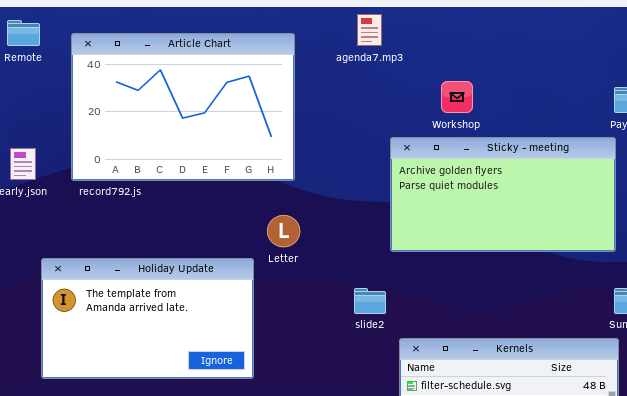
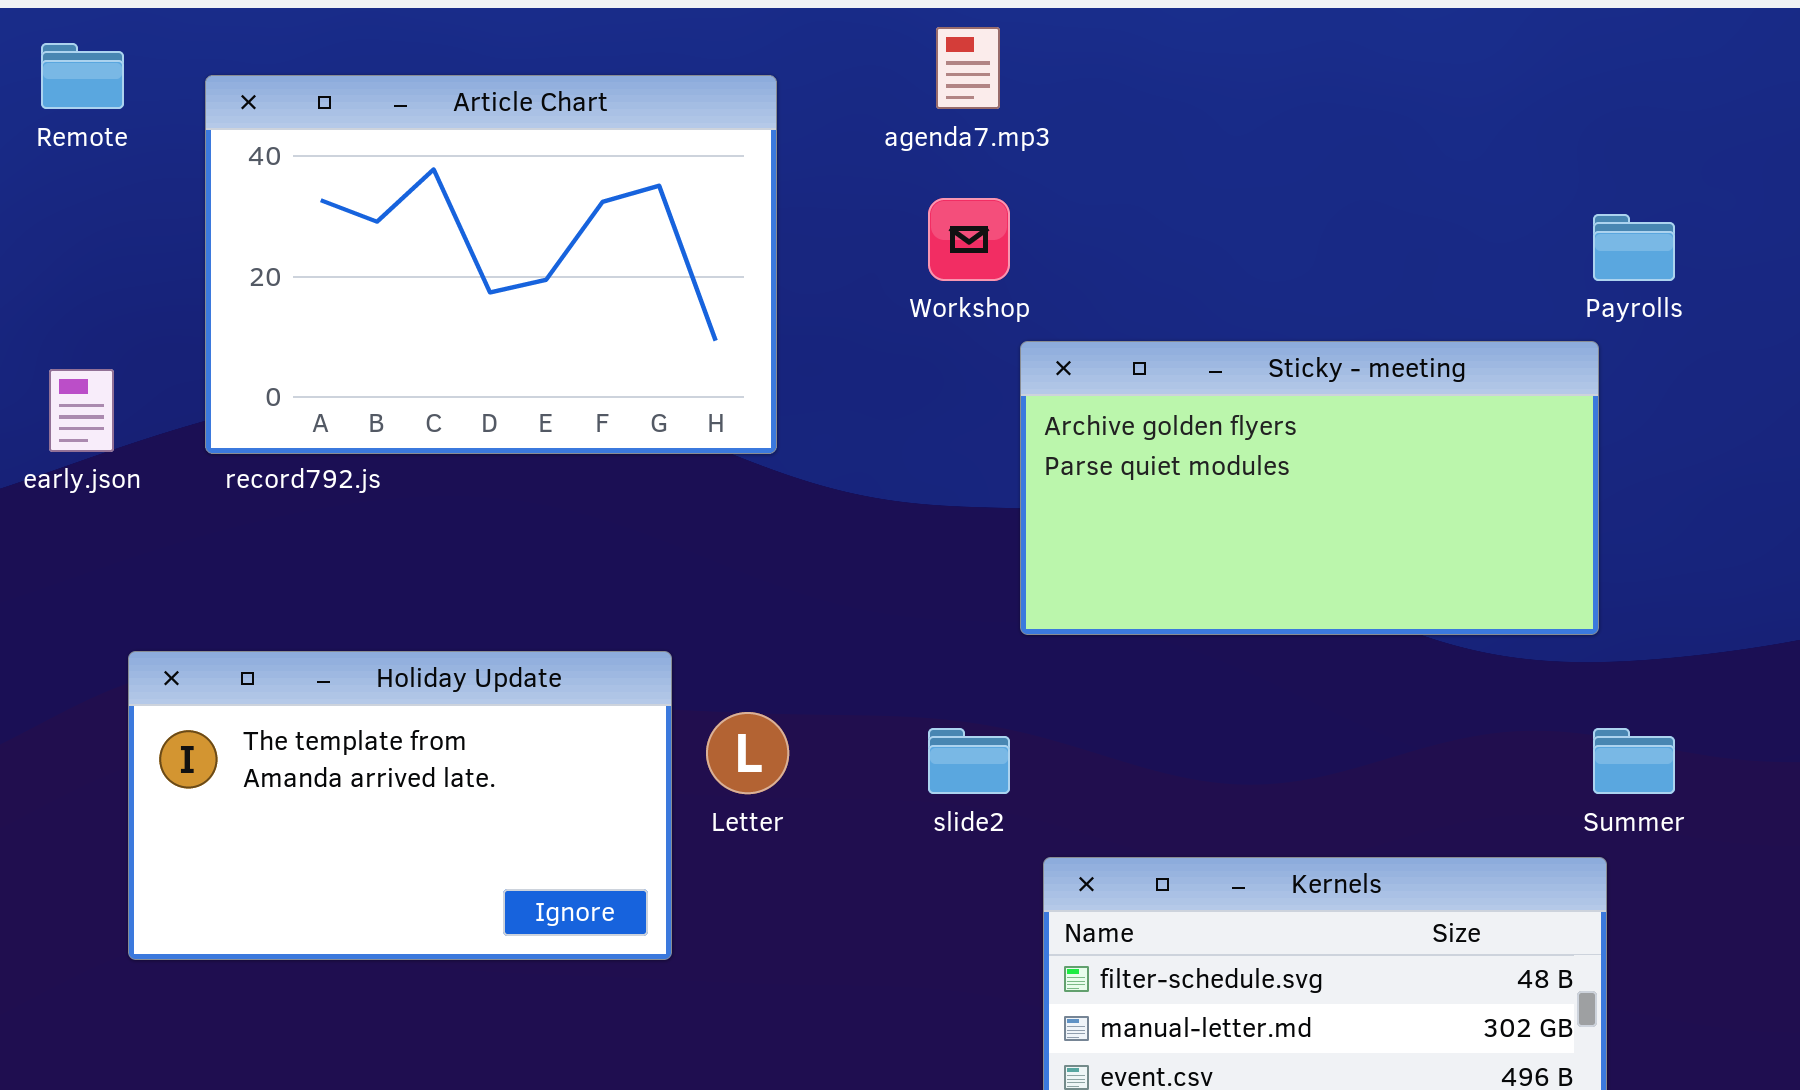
Workshop: [441,81,473,113] -> [928,198,1010,281], moved
Letter: [267,215,300,247] -> [706,712,789,794], moved

